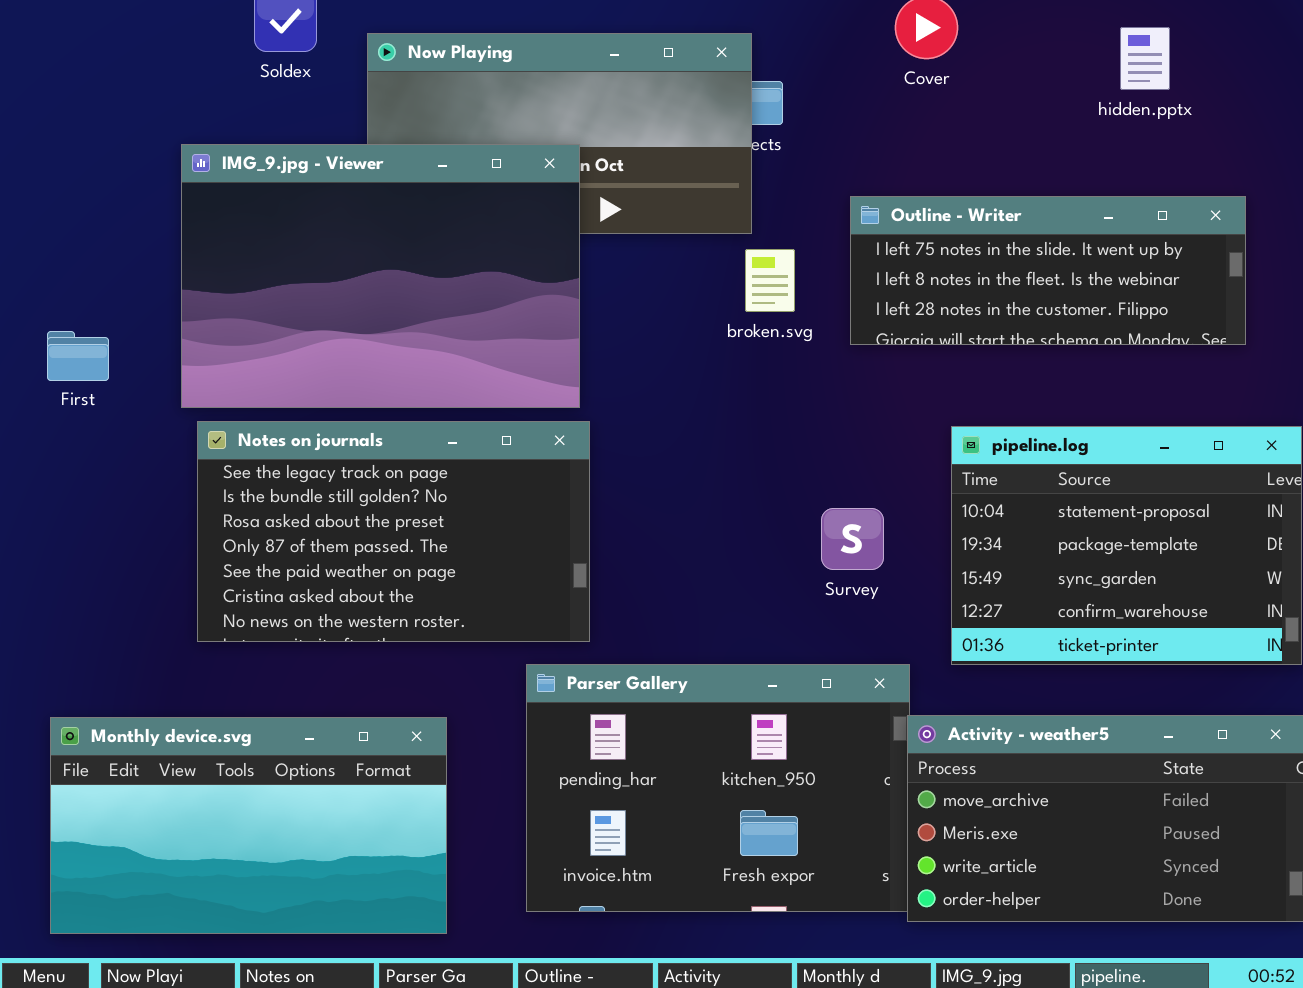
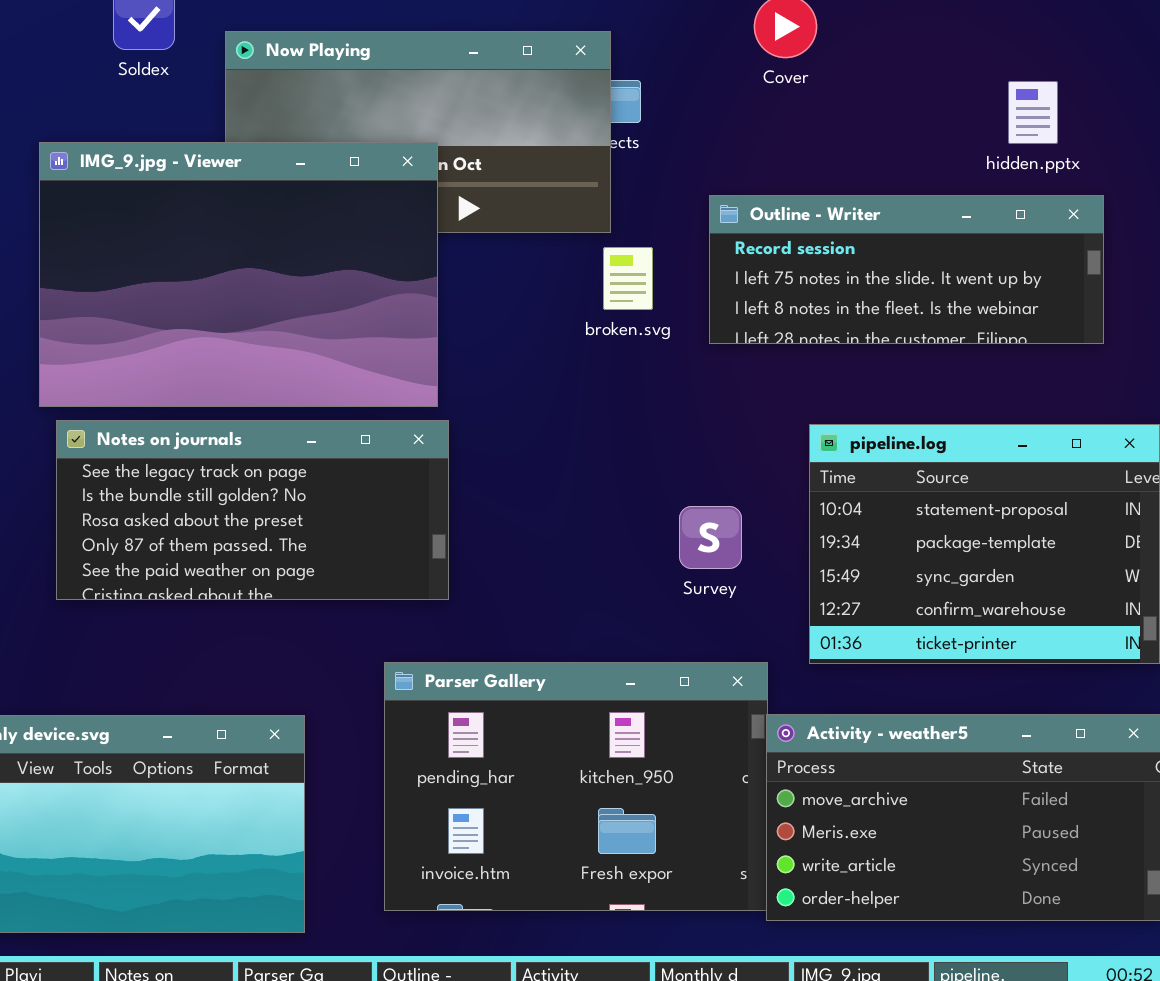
hidden.pptx: [1120,27,1170,90] -> [1008,81,1058,144], moved
Outline - Writer: [850,196,1246,345] -> [709,195,1104,344], scrolled up 1 row
Notes on journals: [197,421,590,642] -> [56,420,449,600], resized

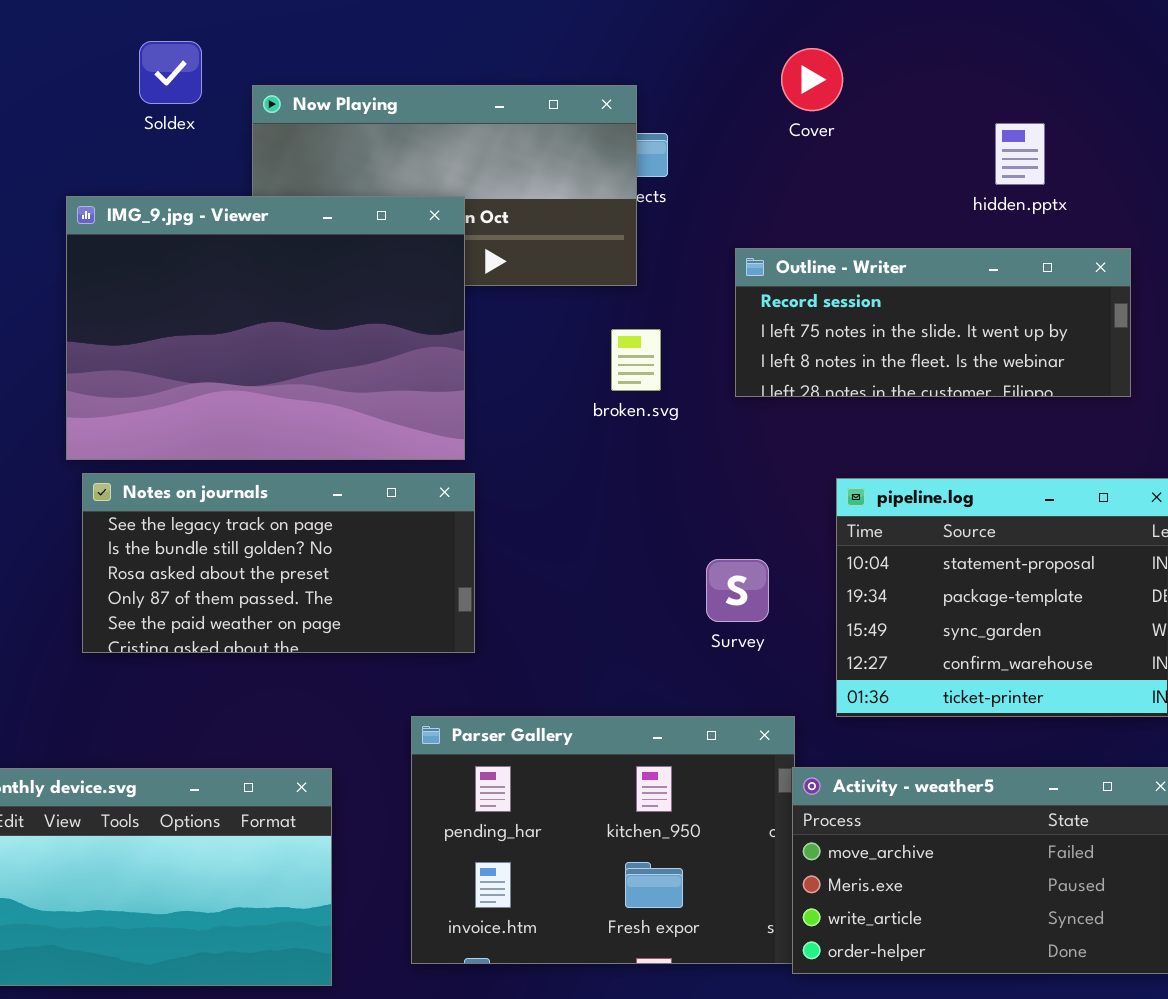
hidden.pptx: [1008,81,1058,144] -> [995,123,1045,185], moved
broken.svg: [603,247,653,310] -> [611,329,661,391], moved

